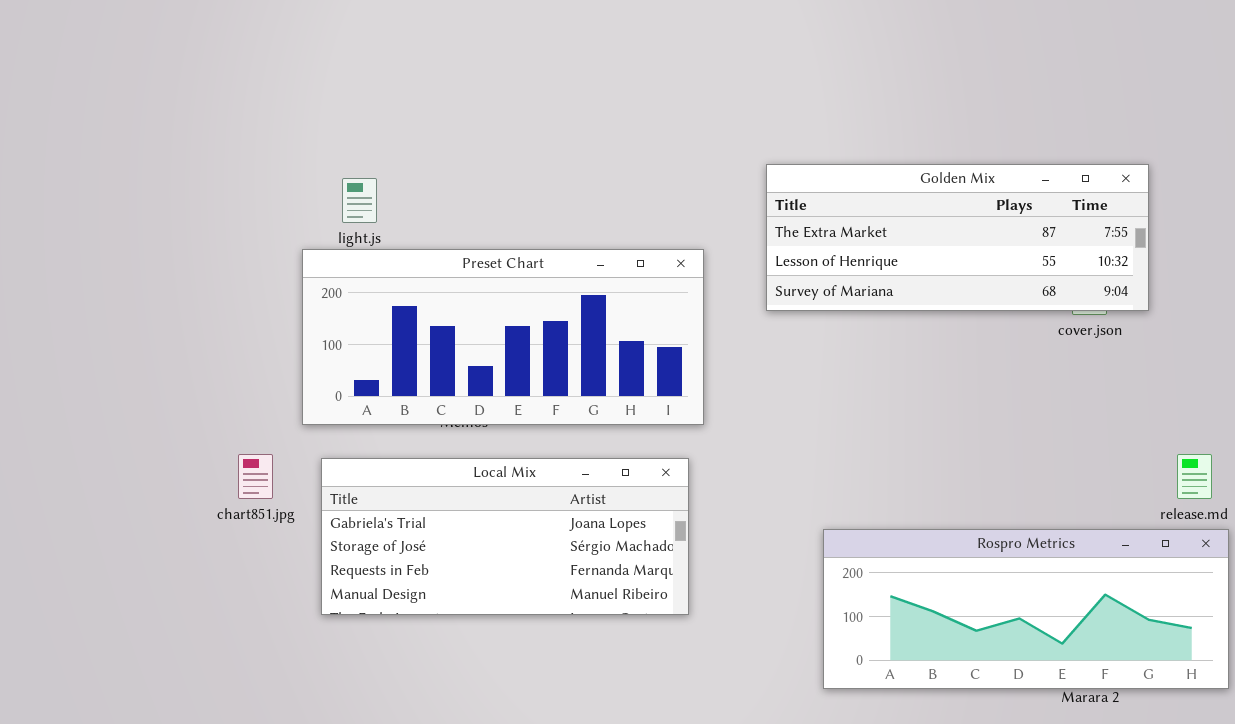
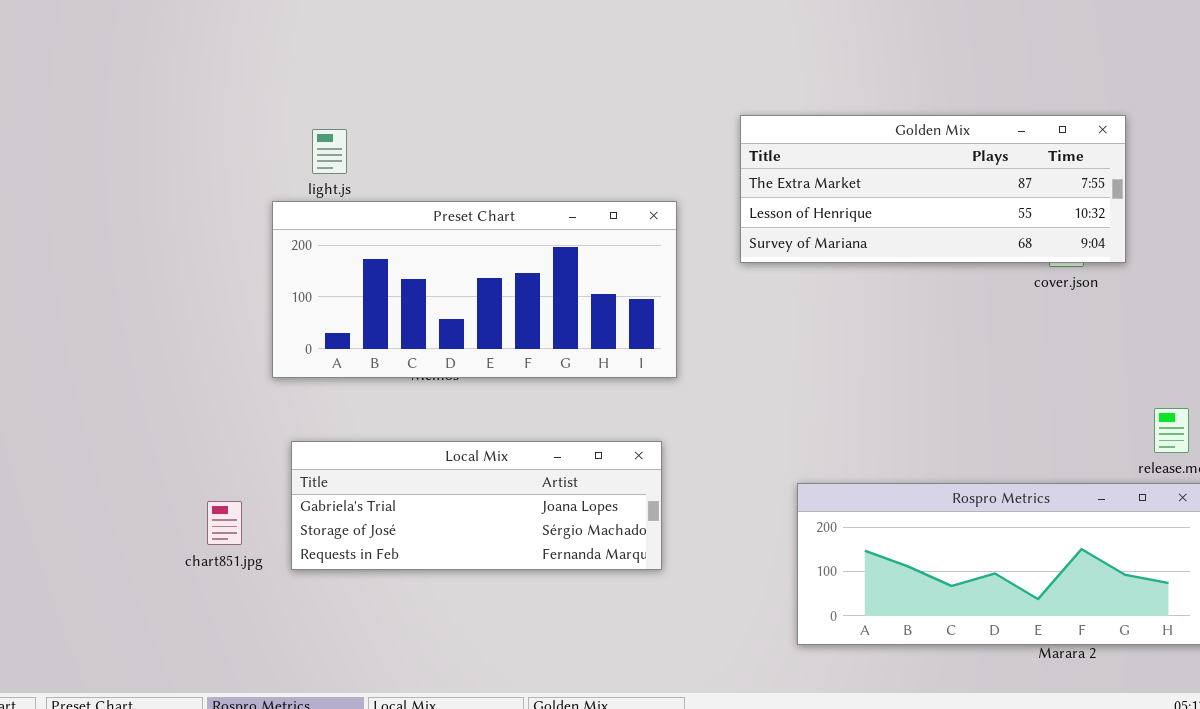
chart851.jpg: [238,454,273,499] -> [207,501,242,545], moved
Local Mix: [321,458,689,615] -> [291,441,662,570], resized

